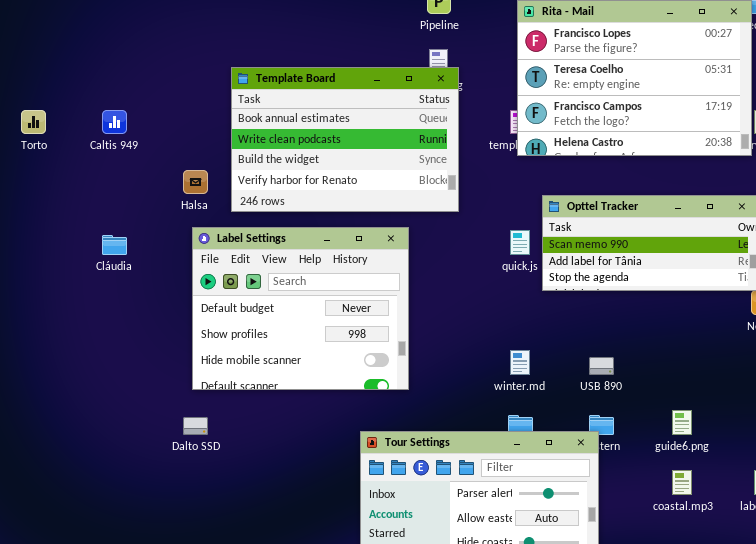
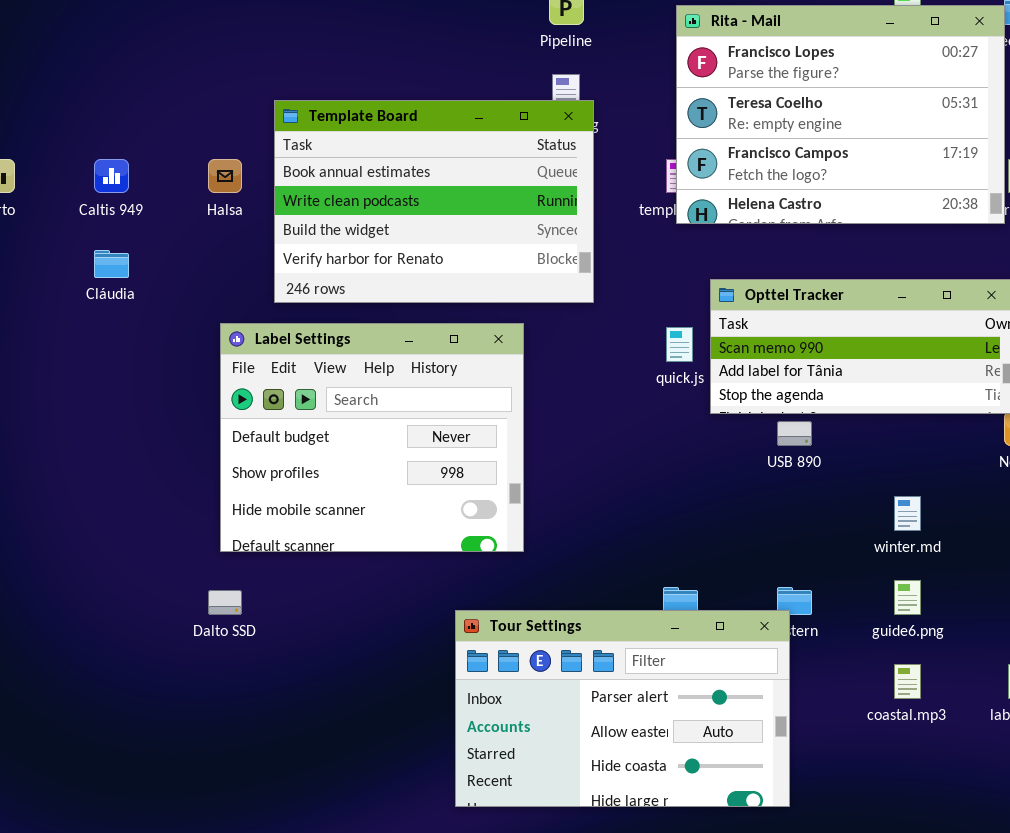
Halsa: [183,170,208,194] -> [208,159,242,193], moved
Cláudia: [102,235,127,255] -> [94,250,129,278], moved
winter.md: [510,350,530,375] -> [894,496,921,531], moved
USB 890: [589,357,614,375] -> [777,421,812,446], moved

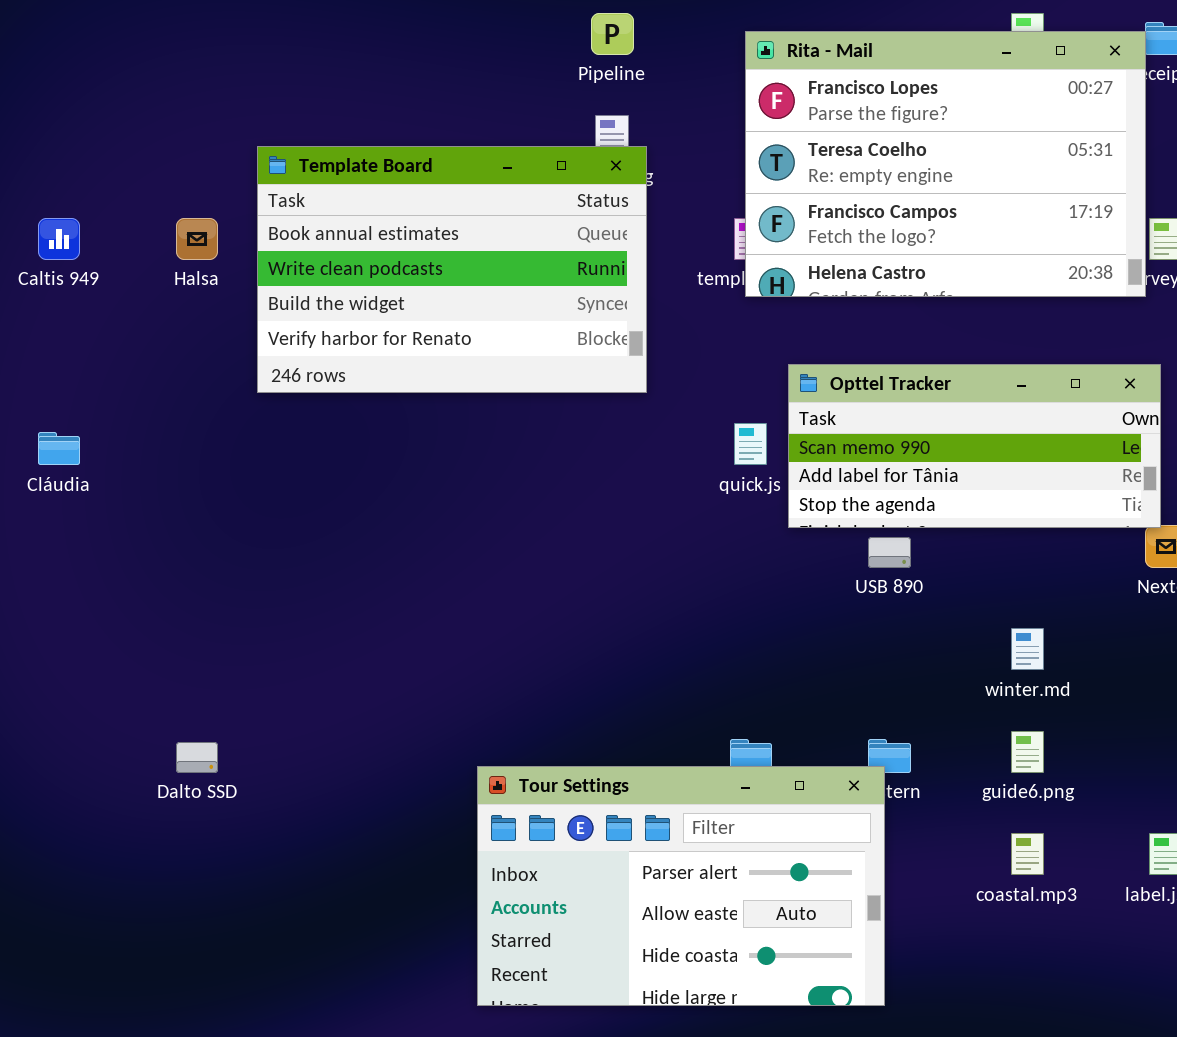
Cláudia: [94,250,129,278] -> [38,432,80,465], moved
Label Settings: [220,323,524,552] -> none, closed

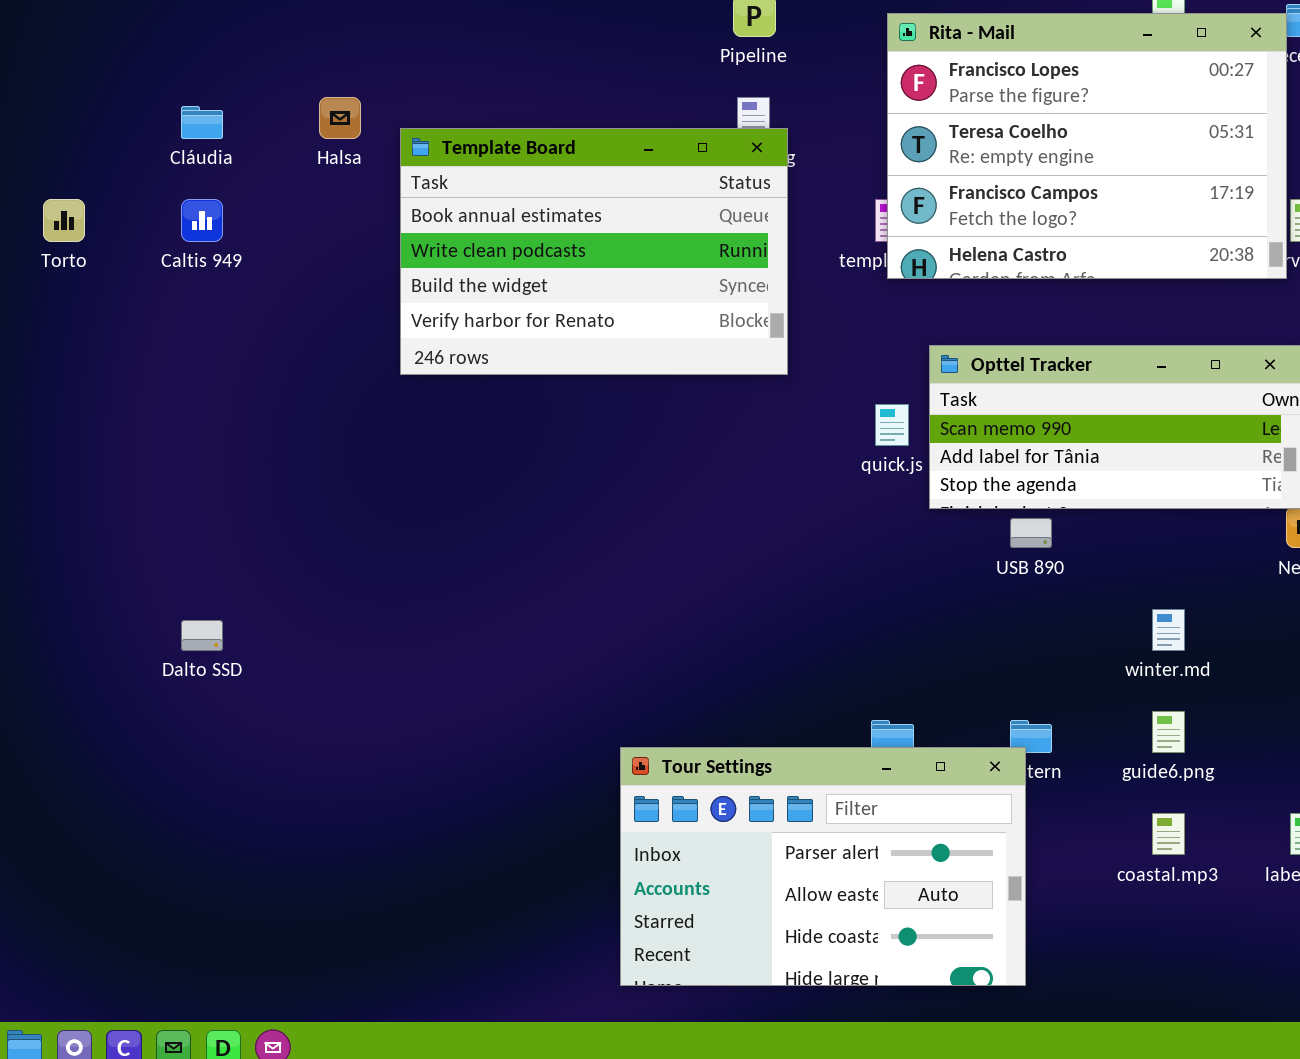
Halsa: [176,218,218,260] -> [319,97,361,139], moved
Cláudia: [38,432,80,465] -> [181,106,223,139], moved
Dalto SSD: [176,742,218,773] -> [181,620,223,651], moved

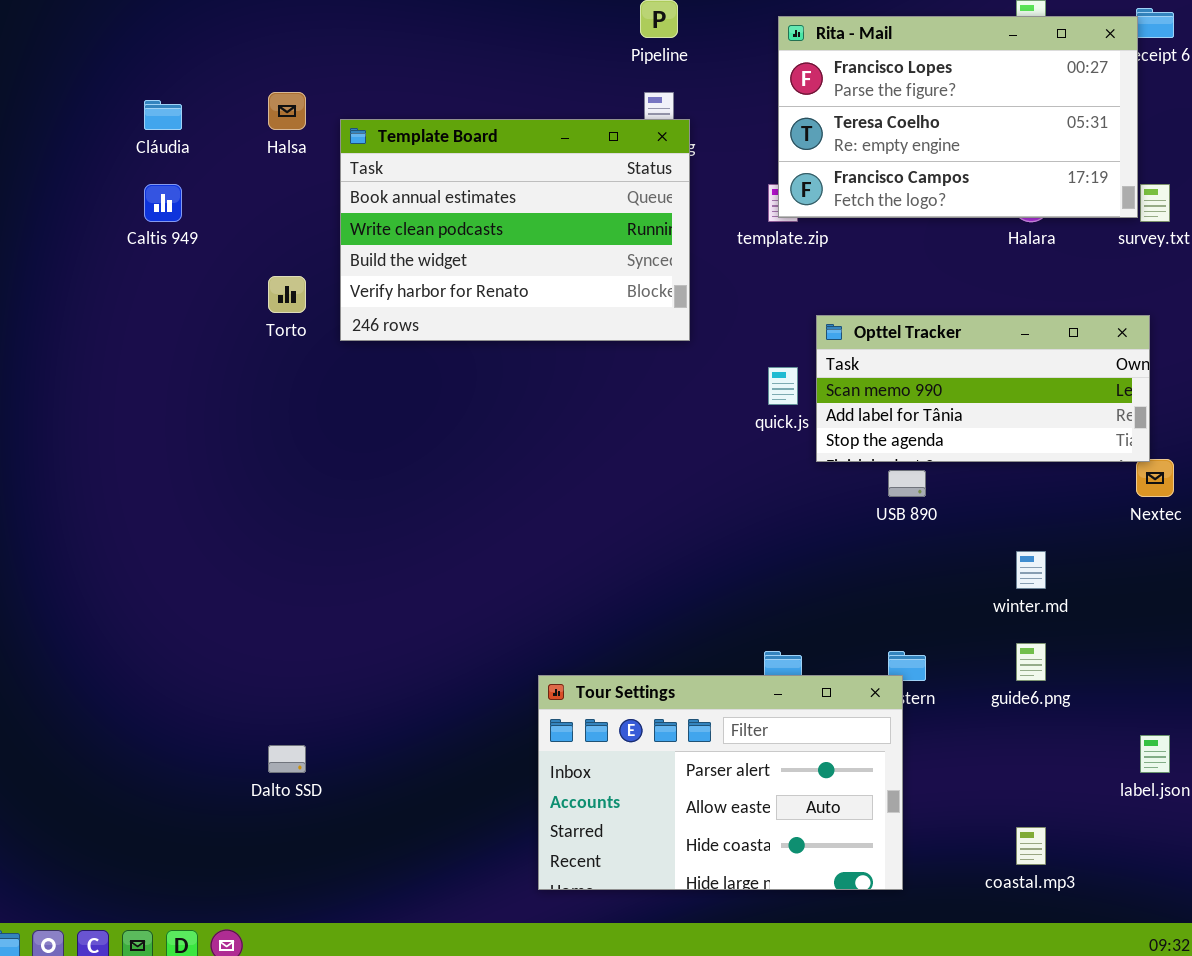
Rita - Mail: [887,13,1287,279] -> [778,16,1138,218], resized
Torto: [43,199,85,242] -> [268,276,306,313], moved
Dalto SSD: [181,620,223,651] -> [268,745,306,773], moved
coastal.mp3: [1152,813,1185,855] -> [1016,827,1046,865], moved

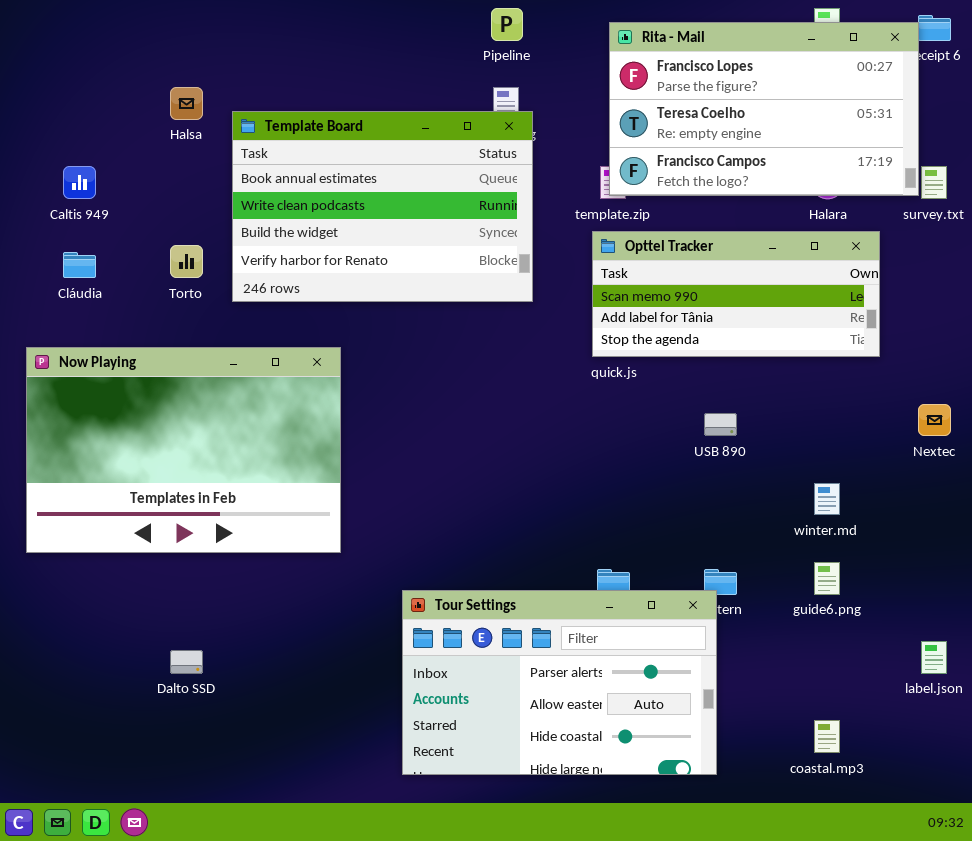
Cláudia: [144,100,182,130] -> [63,252,96,278], moved
Opttel Tracker: [816,315,1150,462] -> [592,231,880,357], moved
Now Playing: none -> [26,347,341,553], opened

